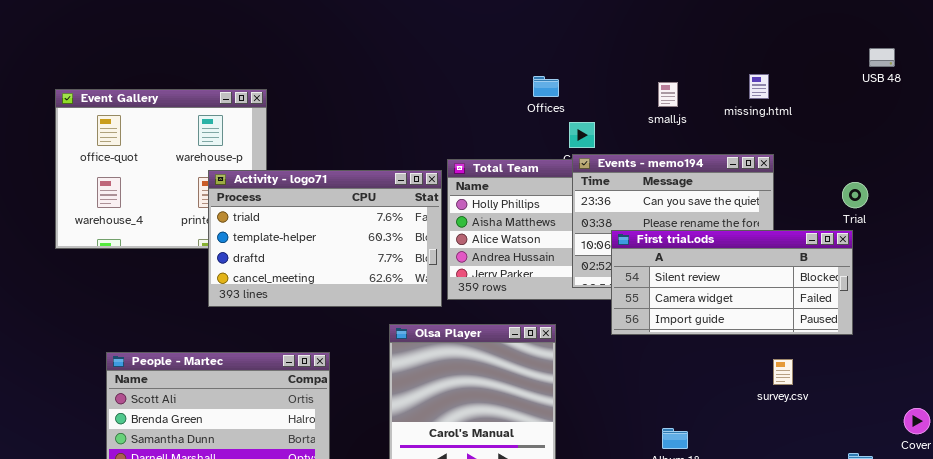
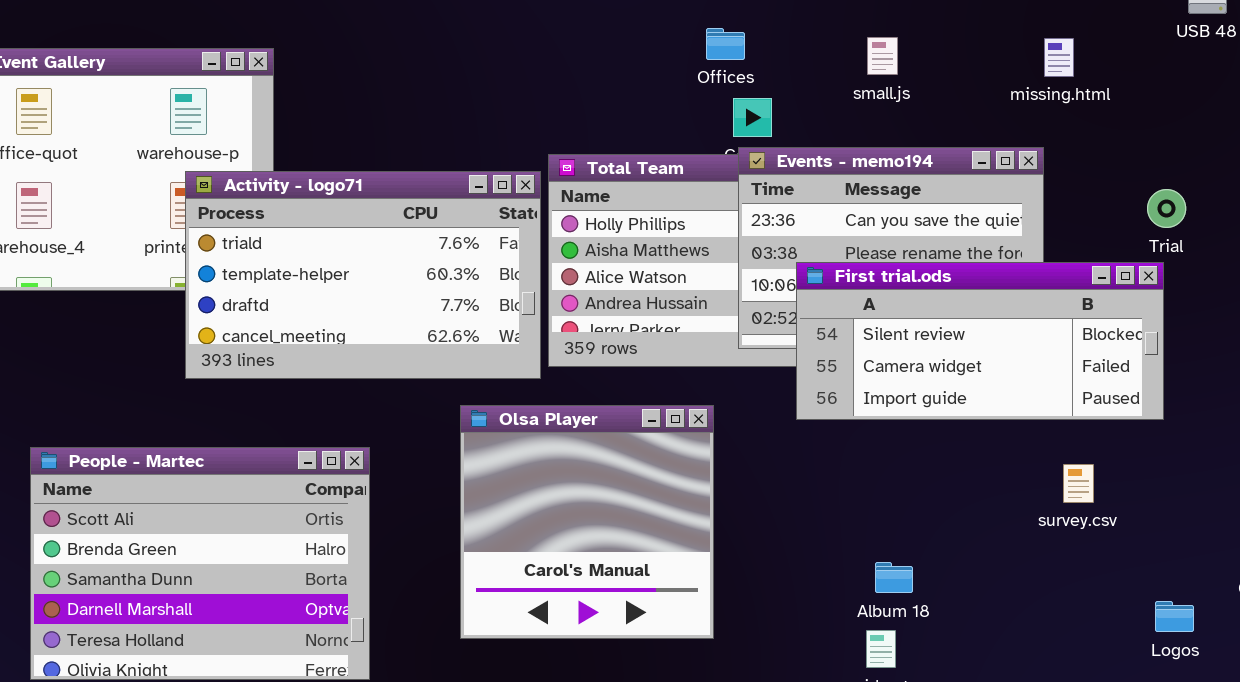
missing.html: [749,74,769,99] -> [1044,38,1074,77], moved
Offices: [533,76,559,97] -> [706,28,745,60], moved
survey.csv: [773,359,793,385] -> [1063,464,1094,503], moved

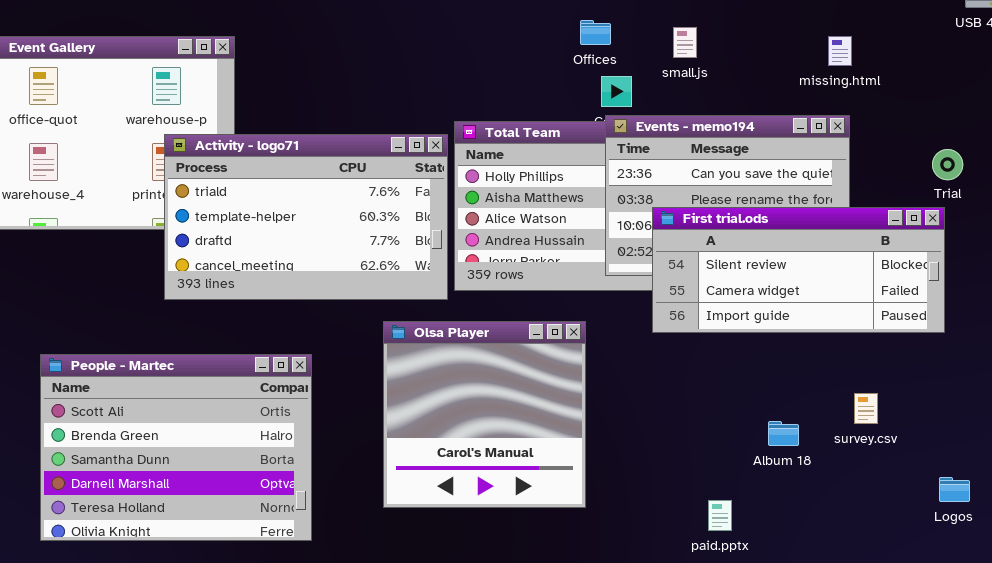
small.js: [867,37,898,75] -> [673,27,697,58], moved
missing.html: [1044,38,1074,77] -> [828,36,852,66], moved
survey.csv: [1063,464,1094,503] -> [854,393,878,424], moved
Album 18: [875,562,913,593] -> [768,421,799,446], moved

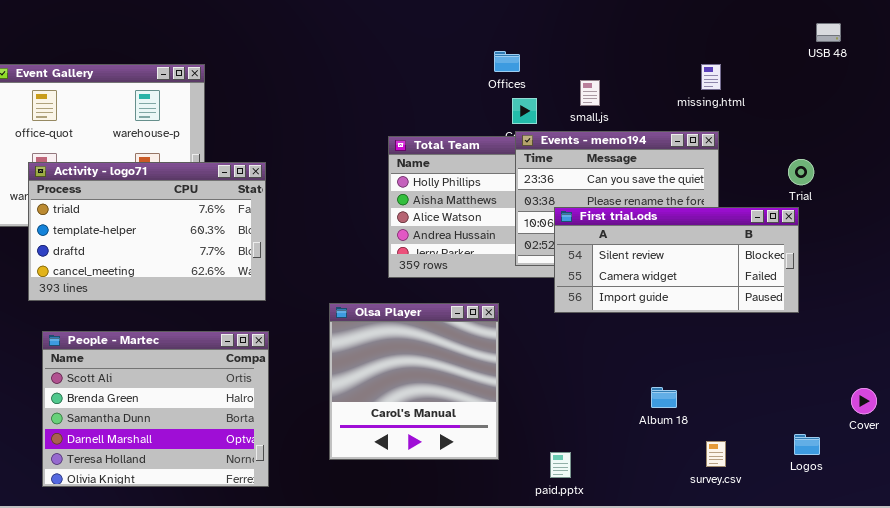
small.js: [673,27,697,58] -> [580,80,600,106], moved
Activity - logo71: [164,134,448,300] -> [28,162,266,301], moved
survey.csv: [854,393,878,424] -> [706,441,726,467], moved
paid.pptx: [708,500,732,531] -> [550,452,571,478], moved

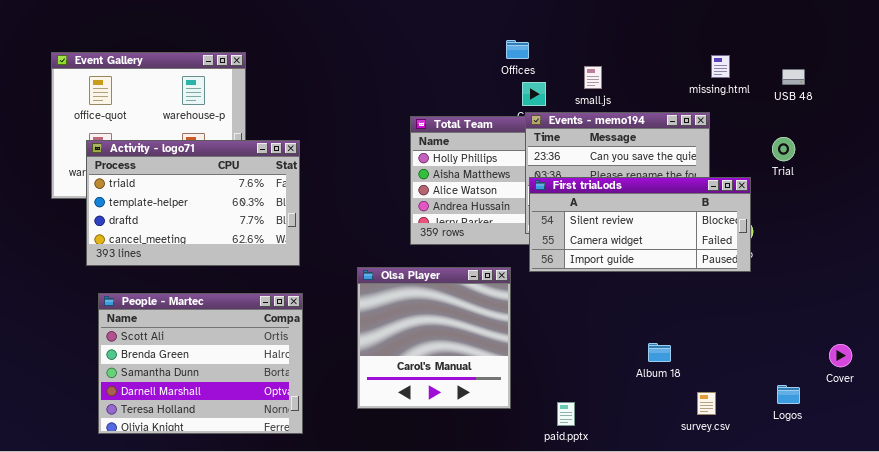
USB 48: [816,23,841,42] -> [782,69,805,85], moved
missing.html: [701,64,721,90] -> [711,55,730,78], moved
First trial.ods: [554,207,799,313] -> [529,177,751,272], moved

